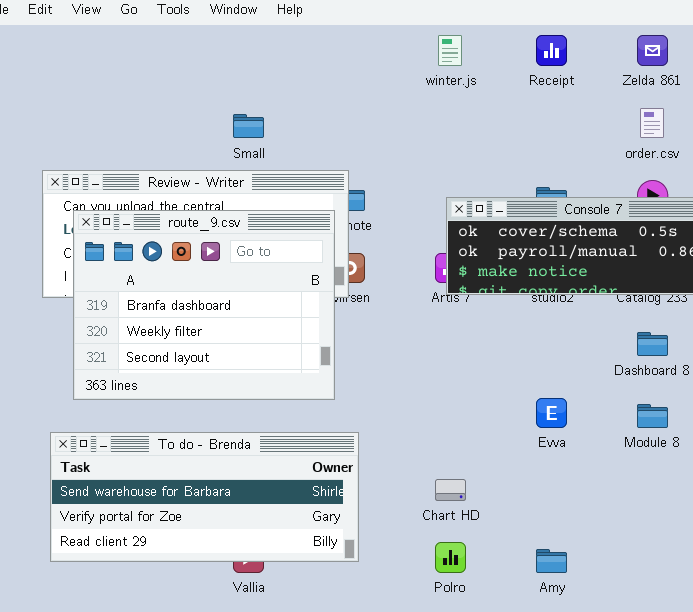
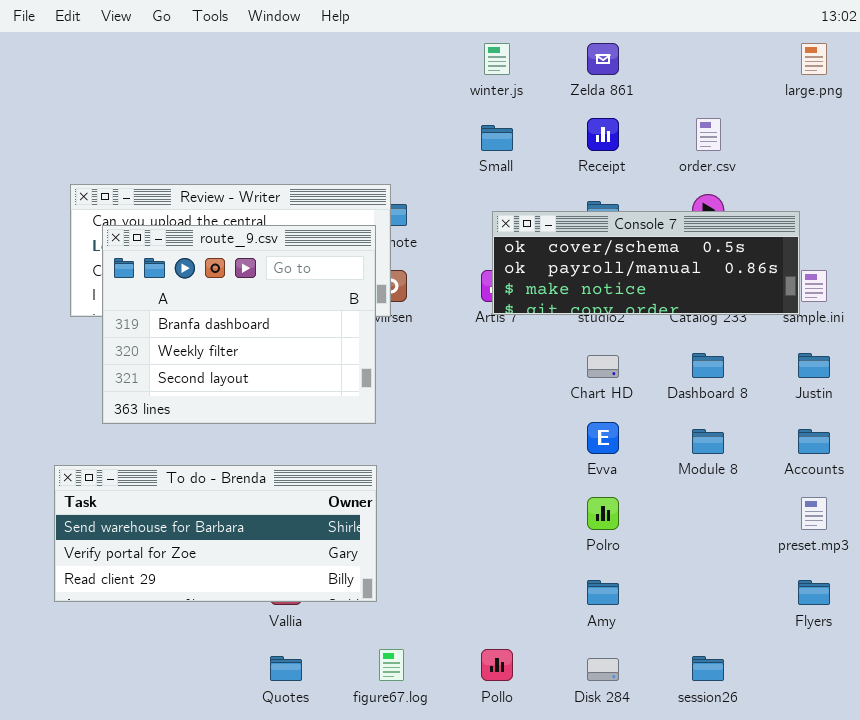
Receipt: [536,35,567,66] -> [587,118,619,151], moved
Zelda 861: [637,35,668,66] -> [587,43,619,75], moved
Small: [233,114,264,138] -> [481,125,513,151], moved
To do - Brenda: [50,432,359,562] -> [54,465,377,602], moved
Chart HD: [435,479,466,501] -> [587,355,619,378], moved
Polro: [435,542,466,573] -> [587,497,619,530], moved

